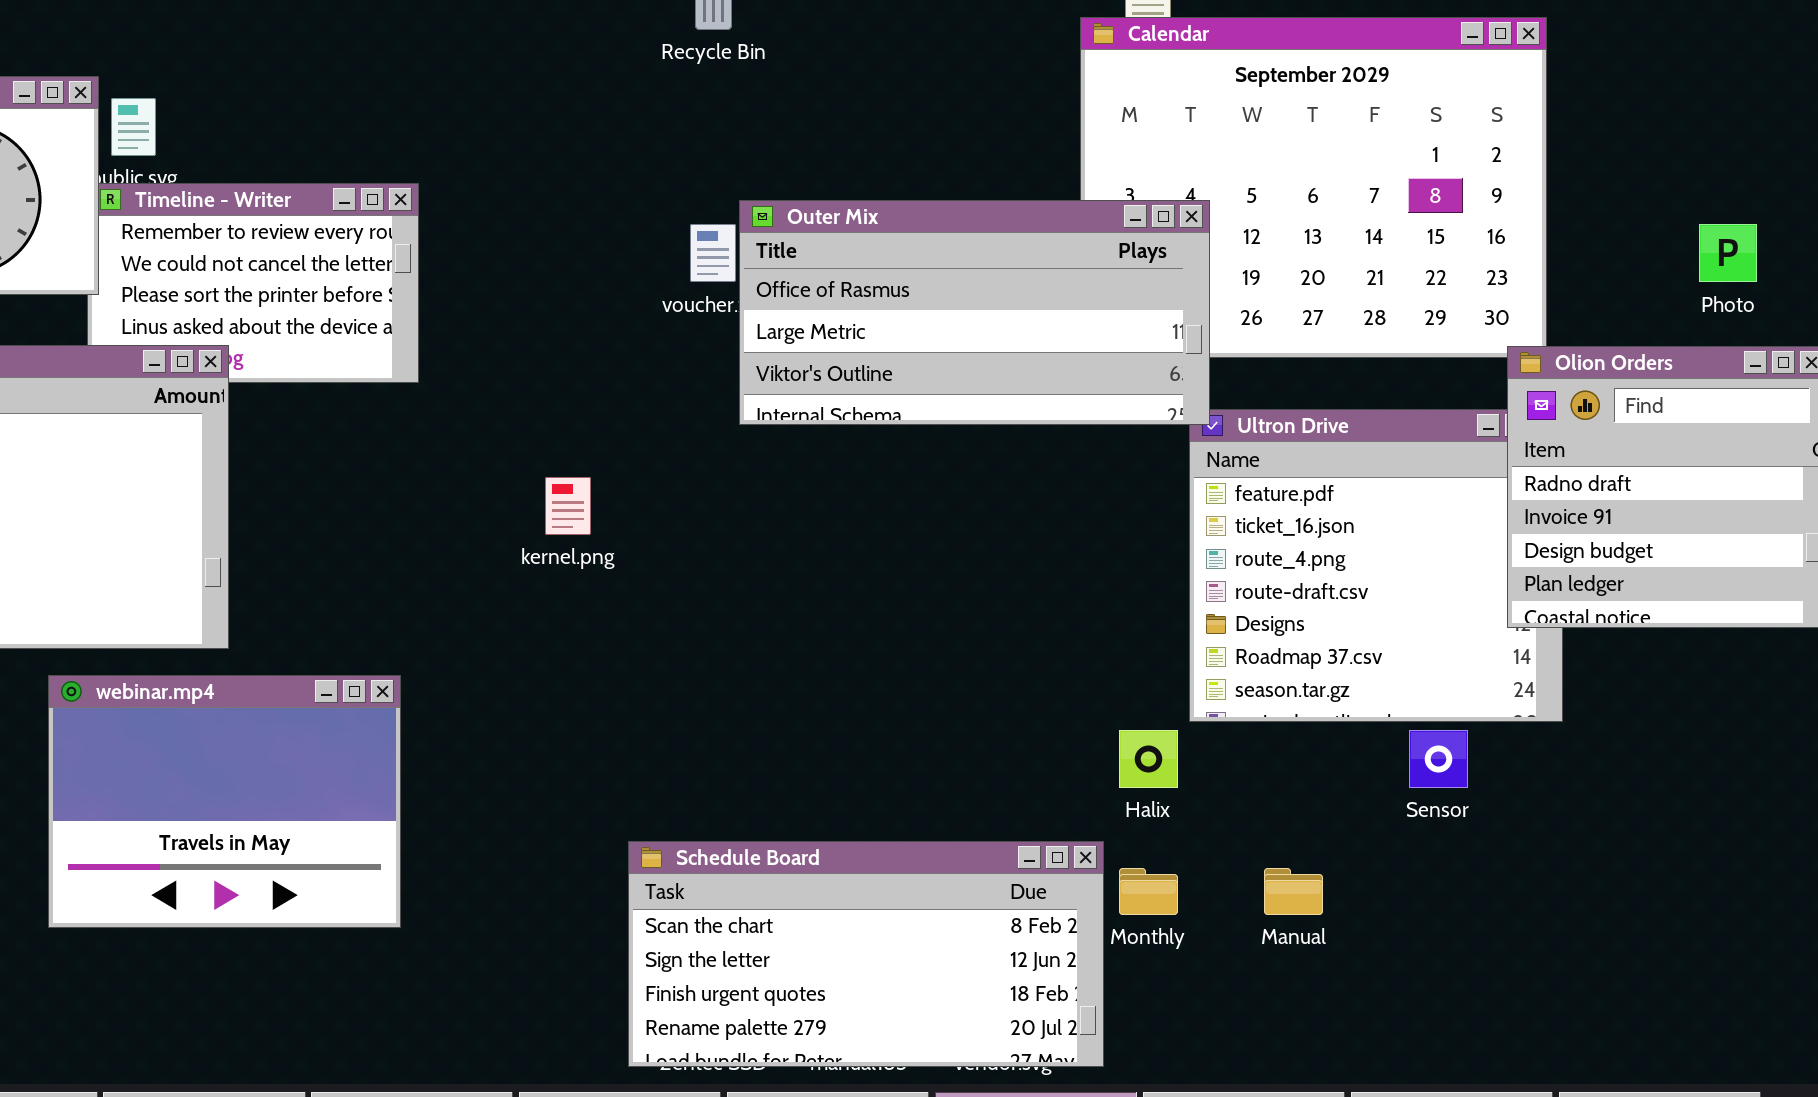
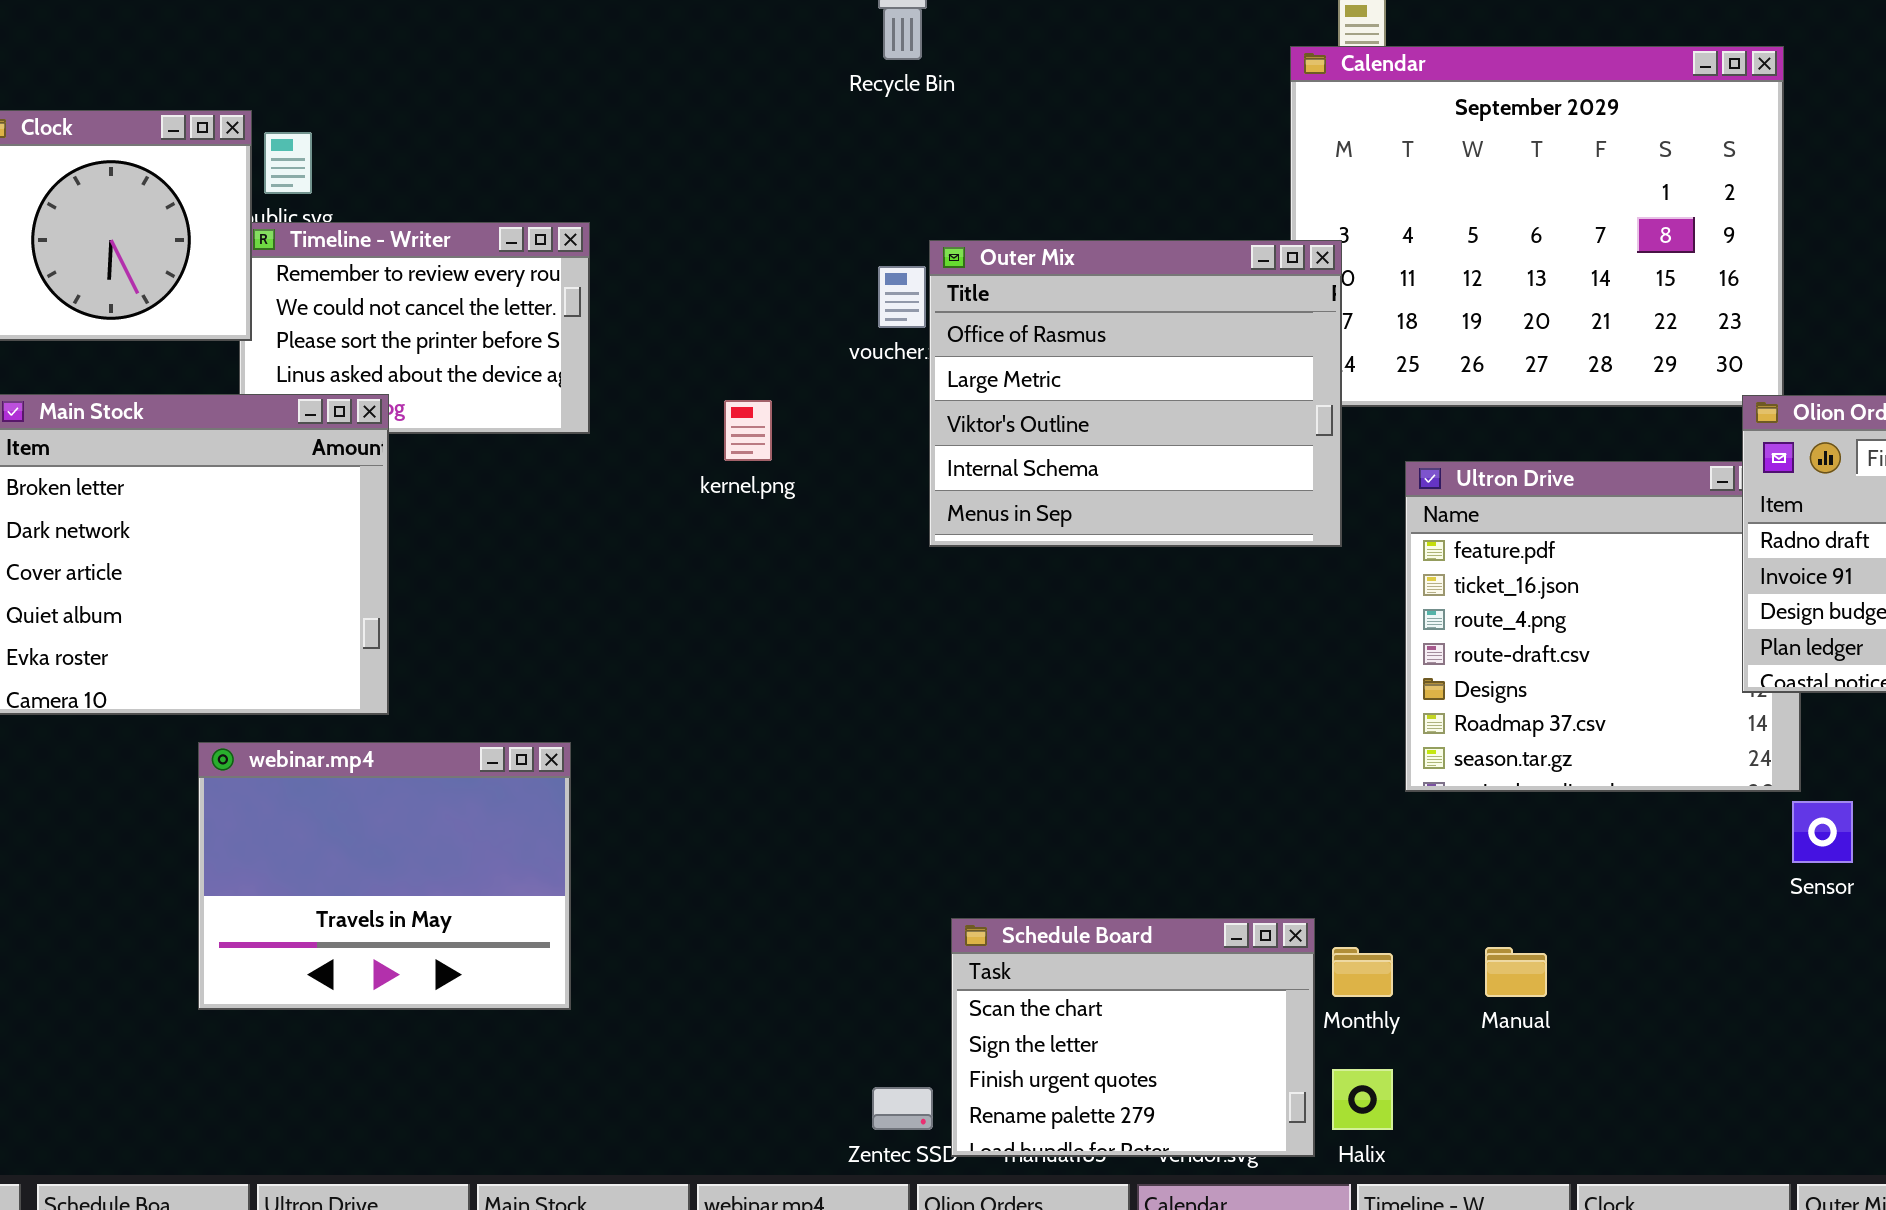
Outer Mix: [739,200,1210,425] -> [929,240,1342,547], resized
kernel.png: [545,477,591,535] -> [724,400,772,461], moved
Halix: [1119,730,1178,788] -> [1332,1069,1393,1130], moved
Sensor: [1409,730,1468,788] -> [1792,801,1853,863], moved
Schedule Board: [628,841,1104,1067] -> [951,918,1315,1157], resized

